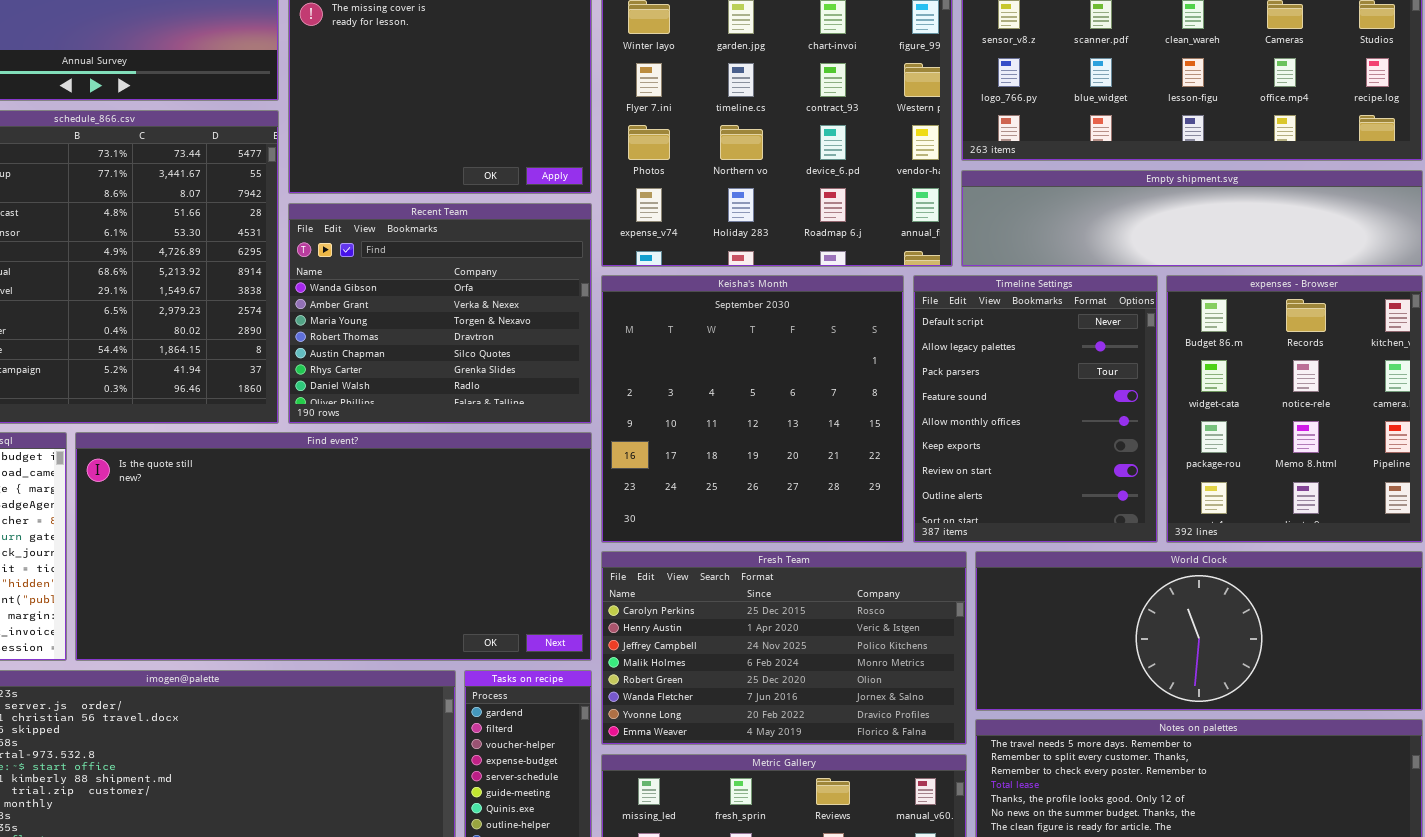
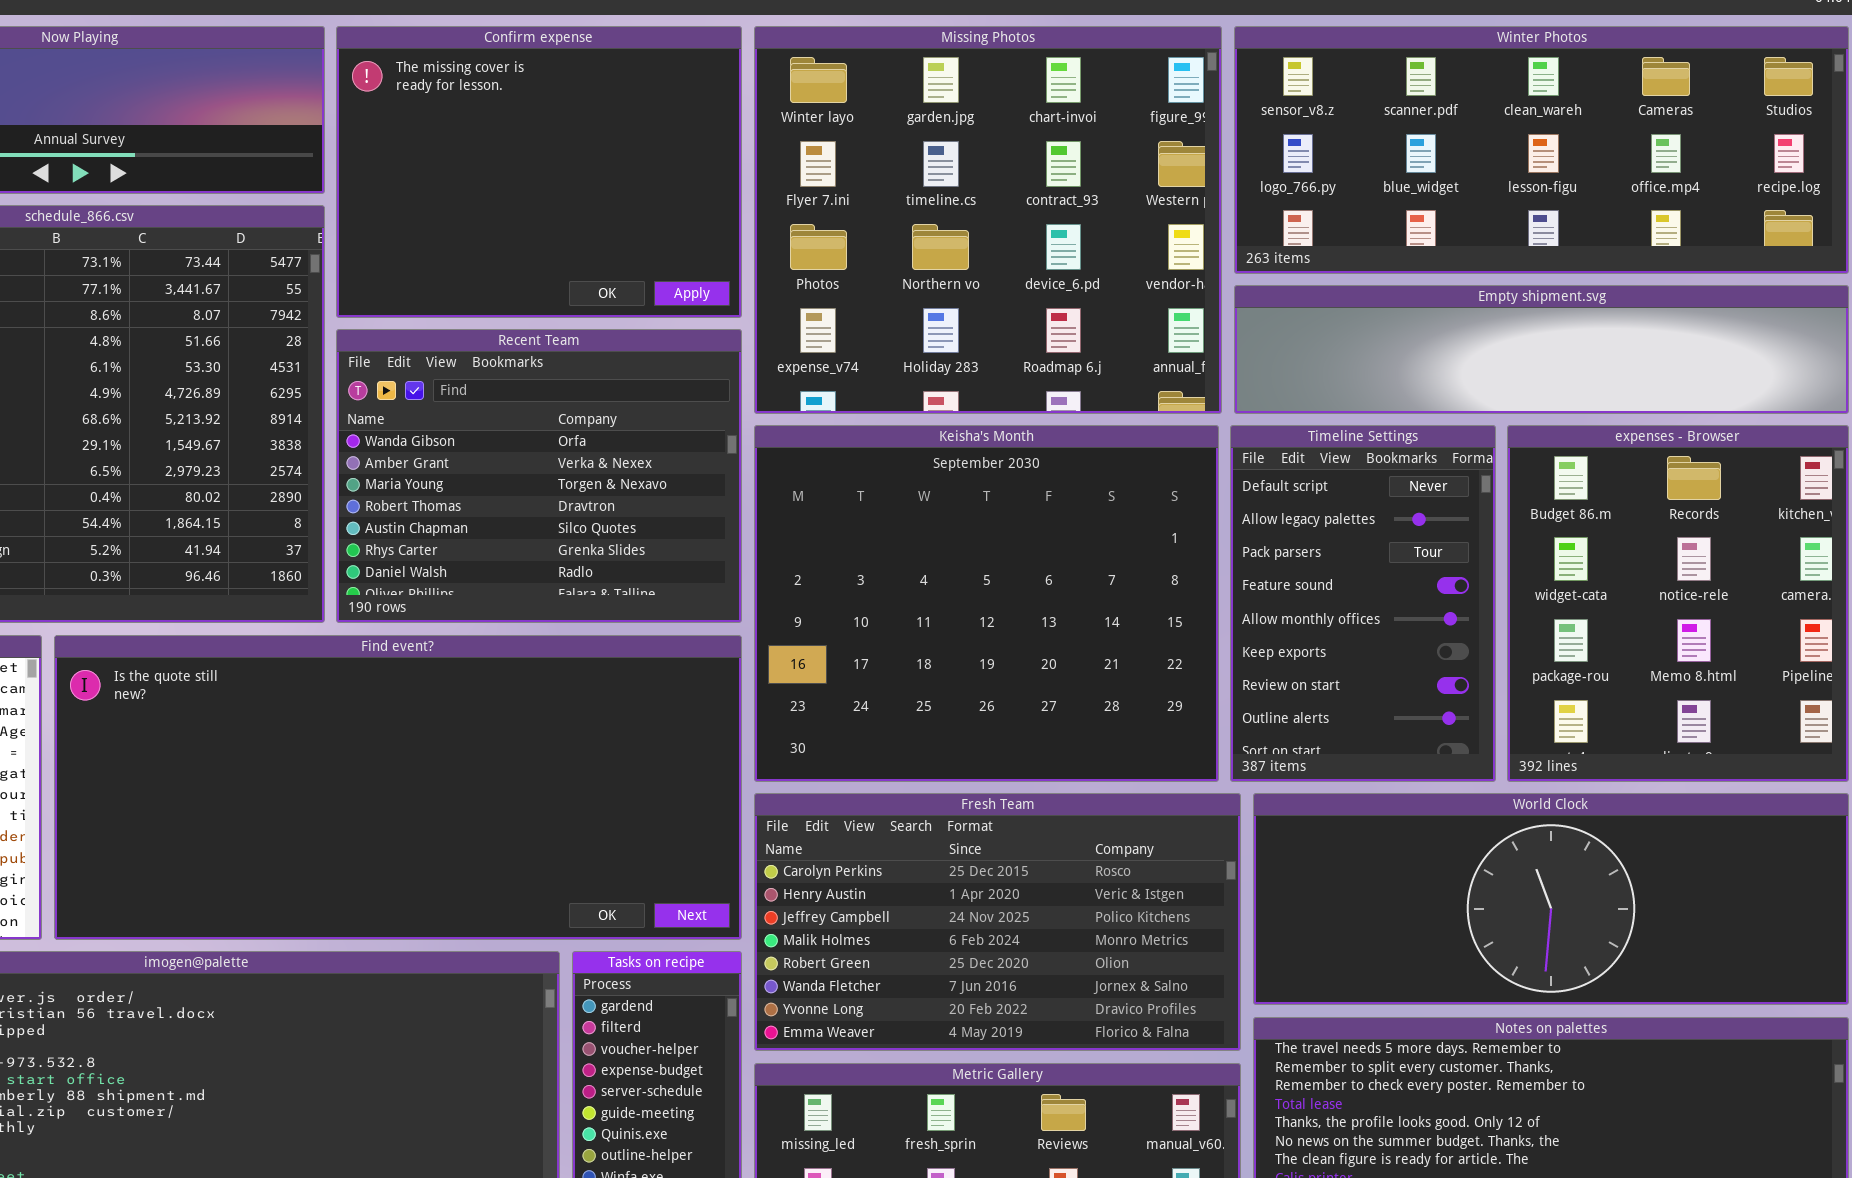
Keisha's Month: [601,275,904,543] -> [754,425,1219,782], resized
Timeline Settings: [913,275,1158,543] -> [1230,425,1496,782], resized

